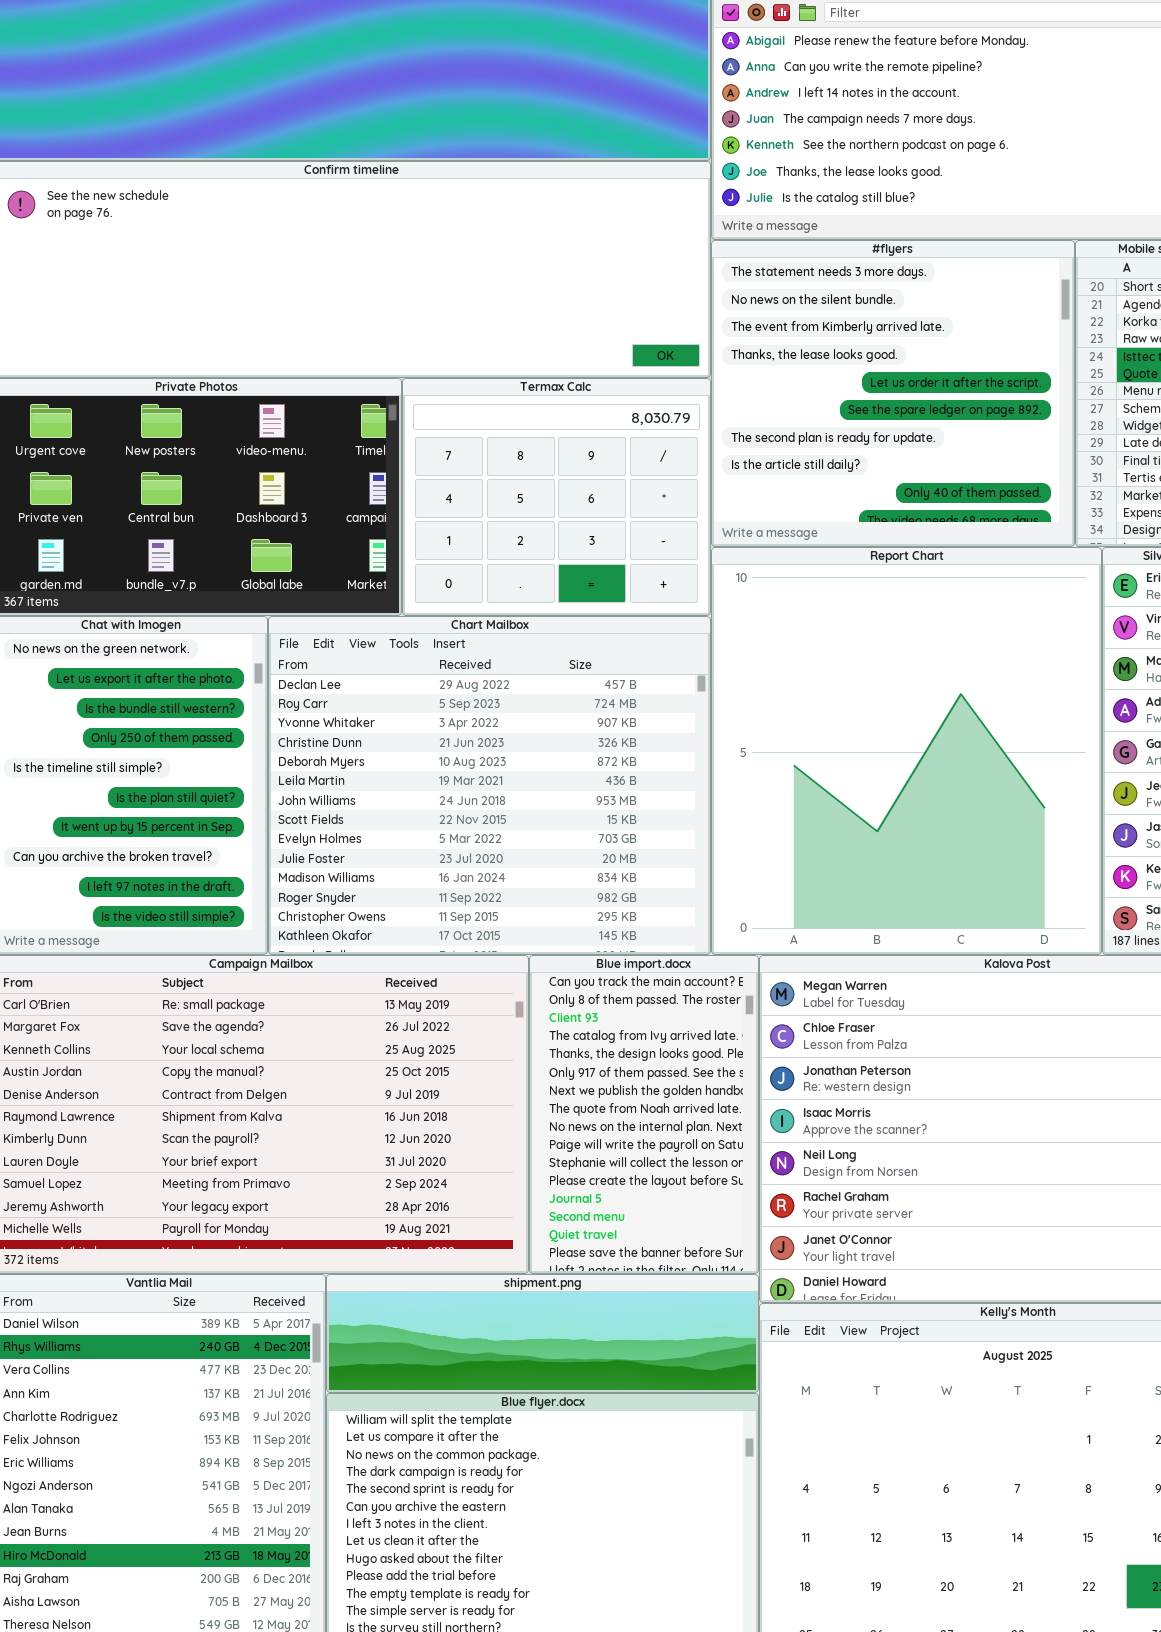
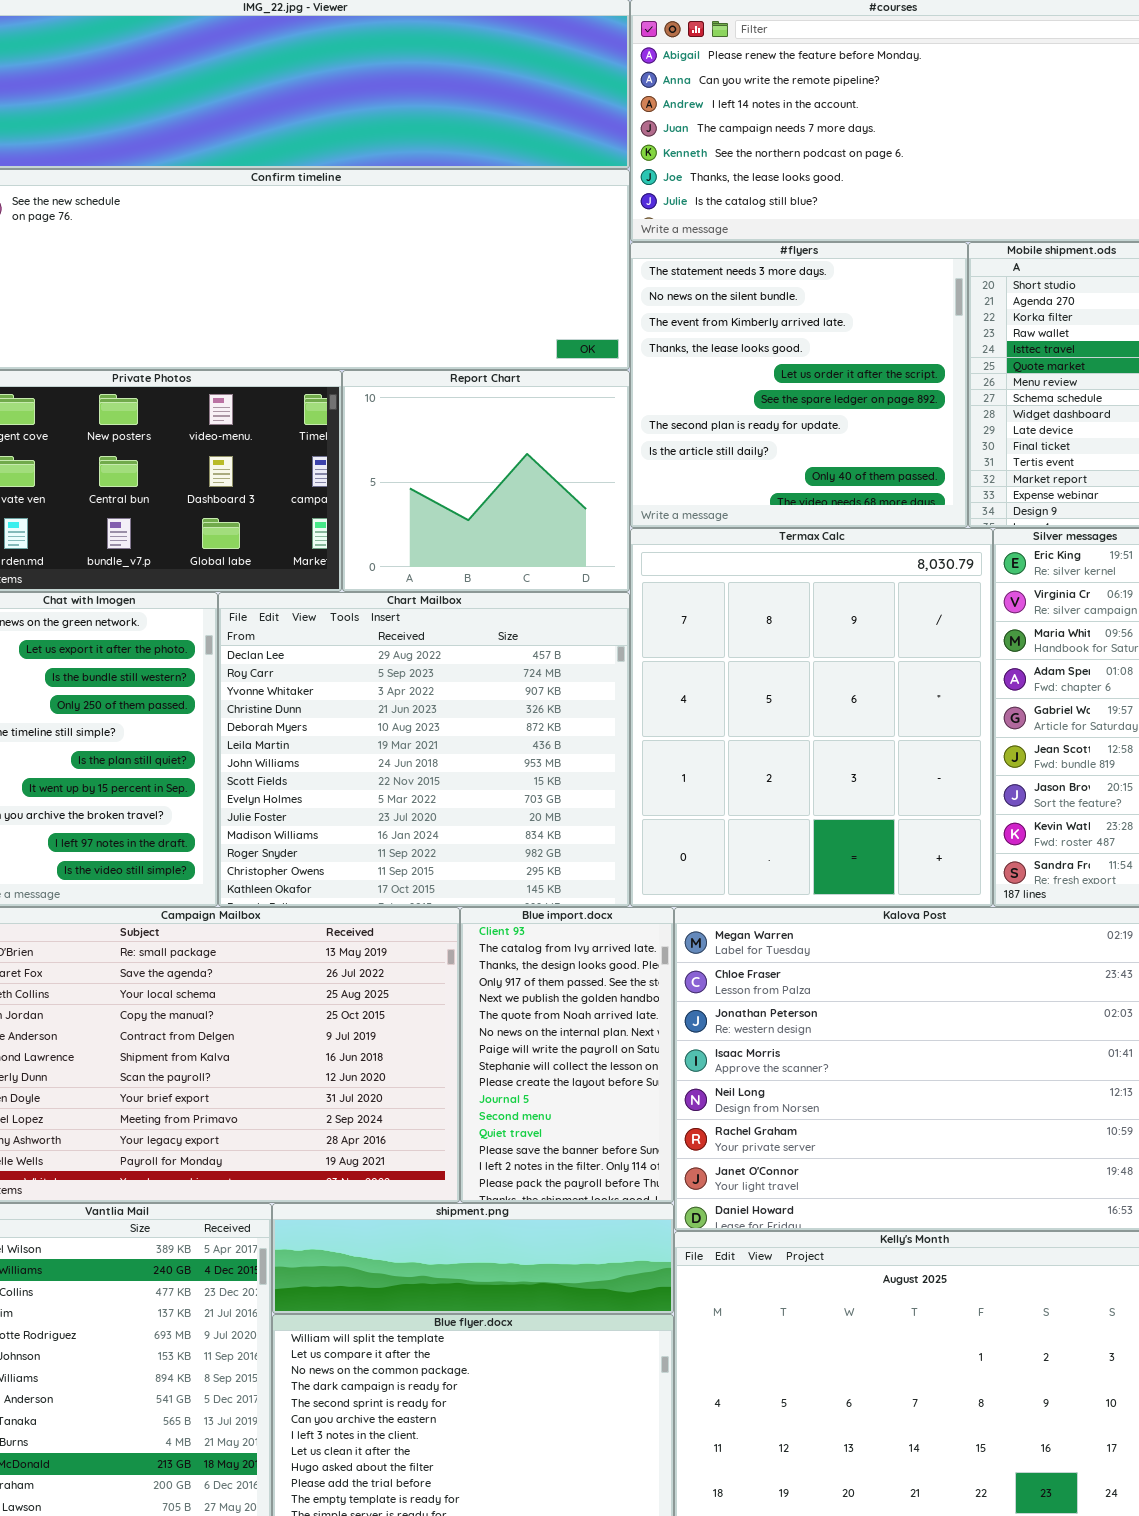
Termax Calc: [402,378,711,616] -> [630,528,993,907], moved, resized
Report Chart: [711,547,1102,955] -> [342,370,630,592], moved, resized
Blue import.docx: [529,955,759,1274] -> [460,907,674,1203], scrolled down 2 rows

